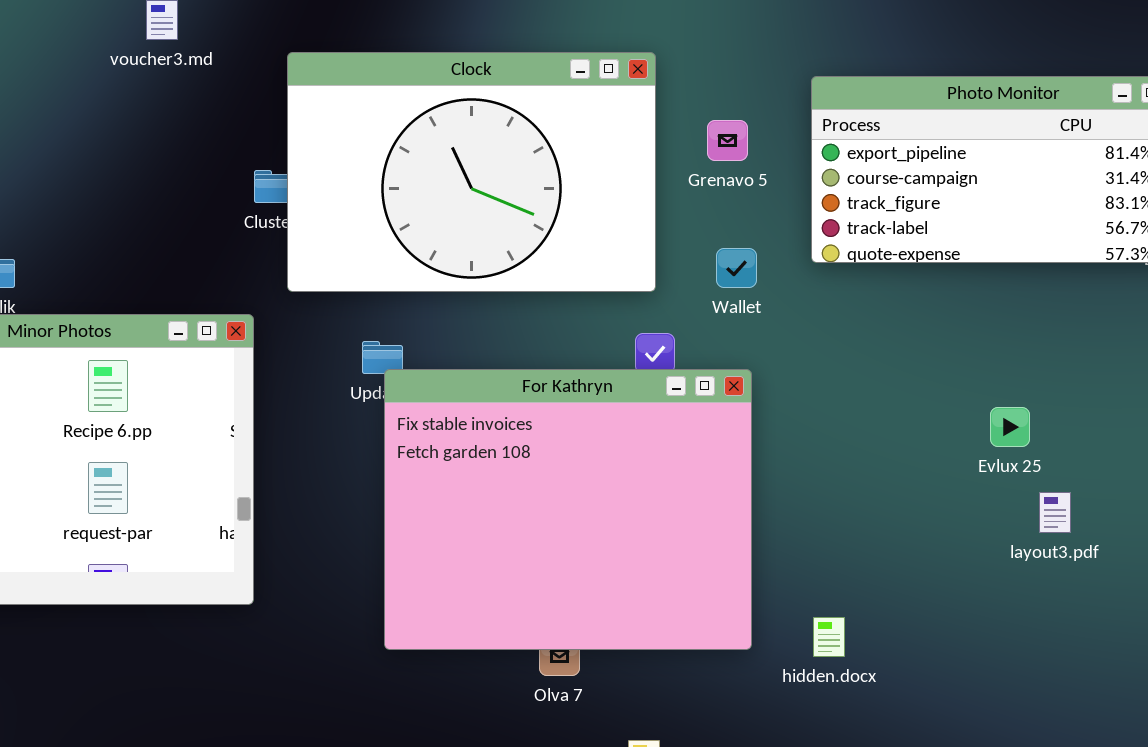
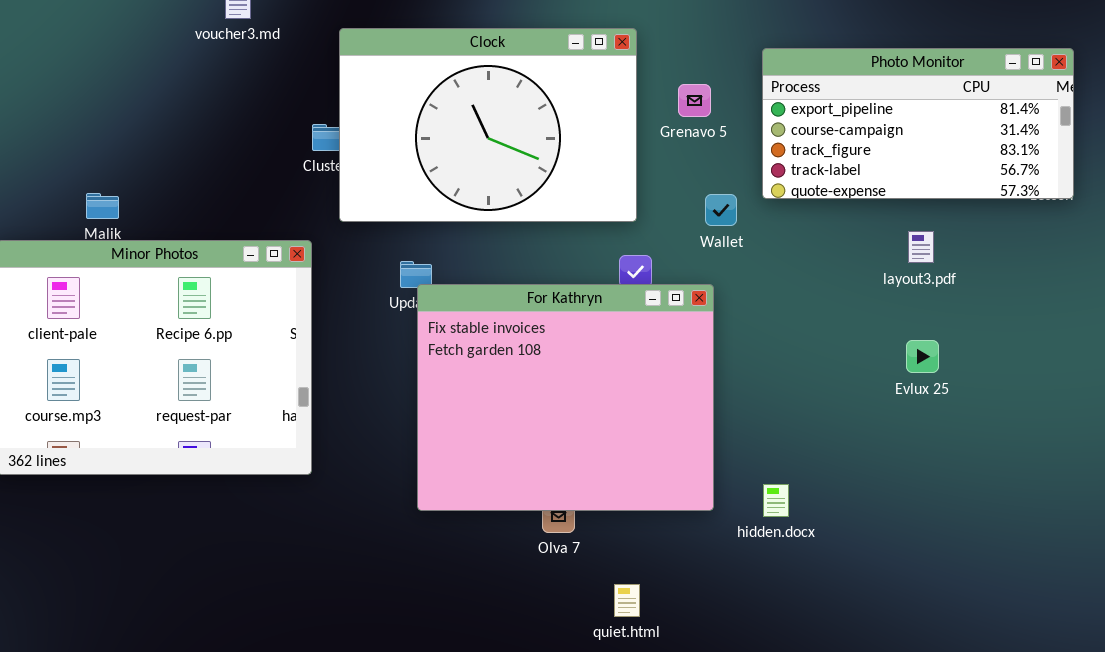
Wallet: [716,248,757,288] -> [705,194,737,226], moved
Evlux 25: [990,407,1030,447] -> [906,340,939,373], moved
layout3.pdf: [1039,492,1071,533] -> [908,231,934,263], moved

